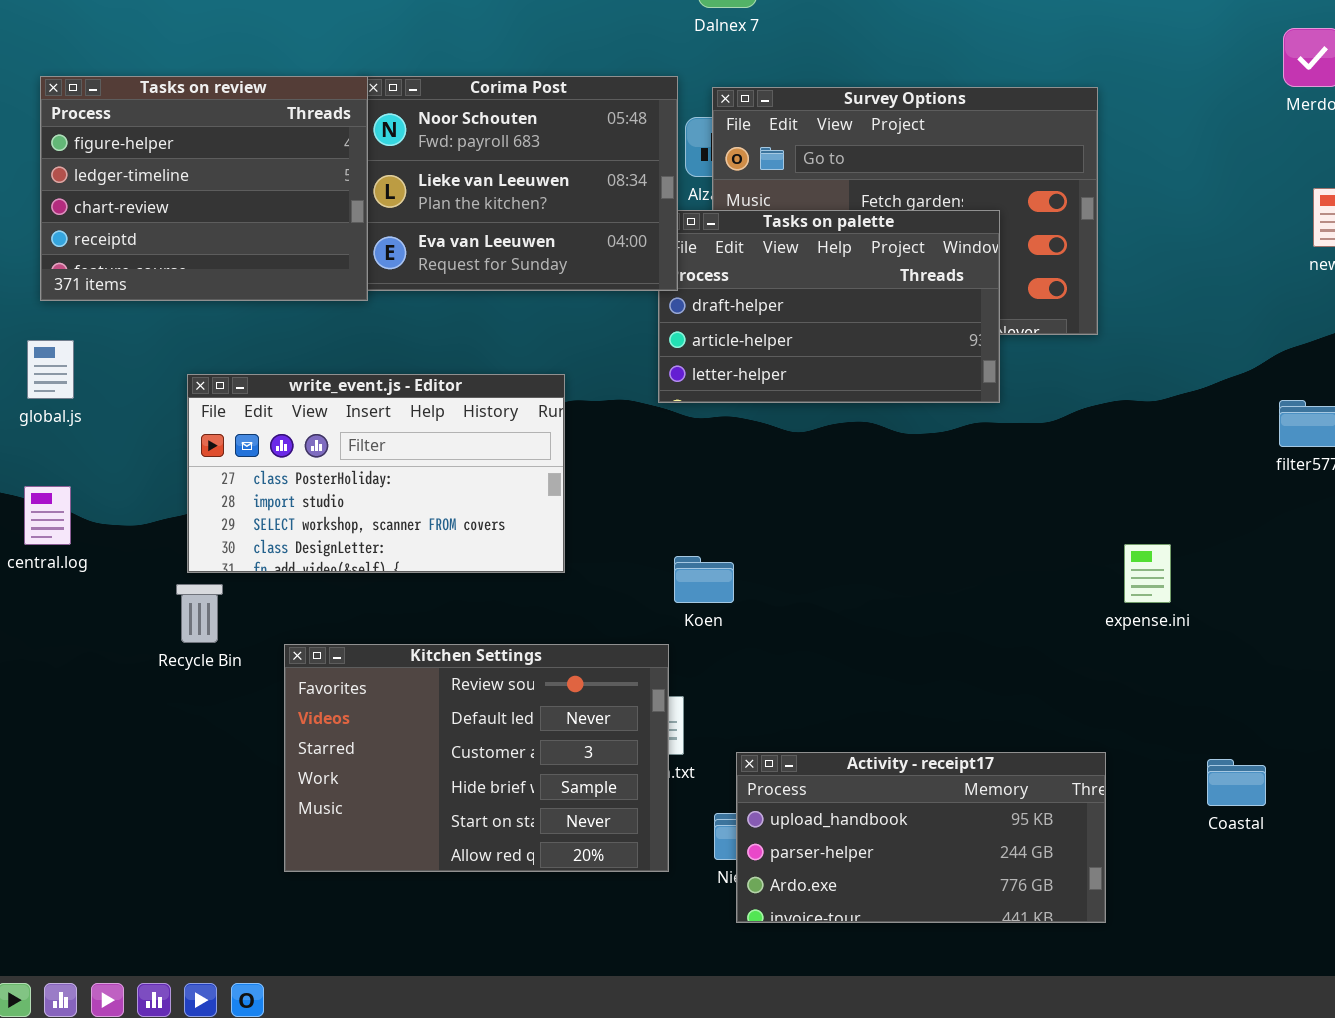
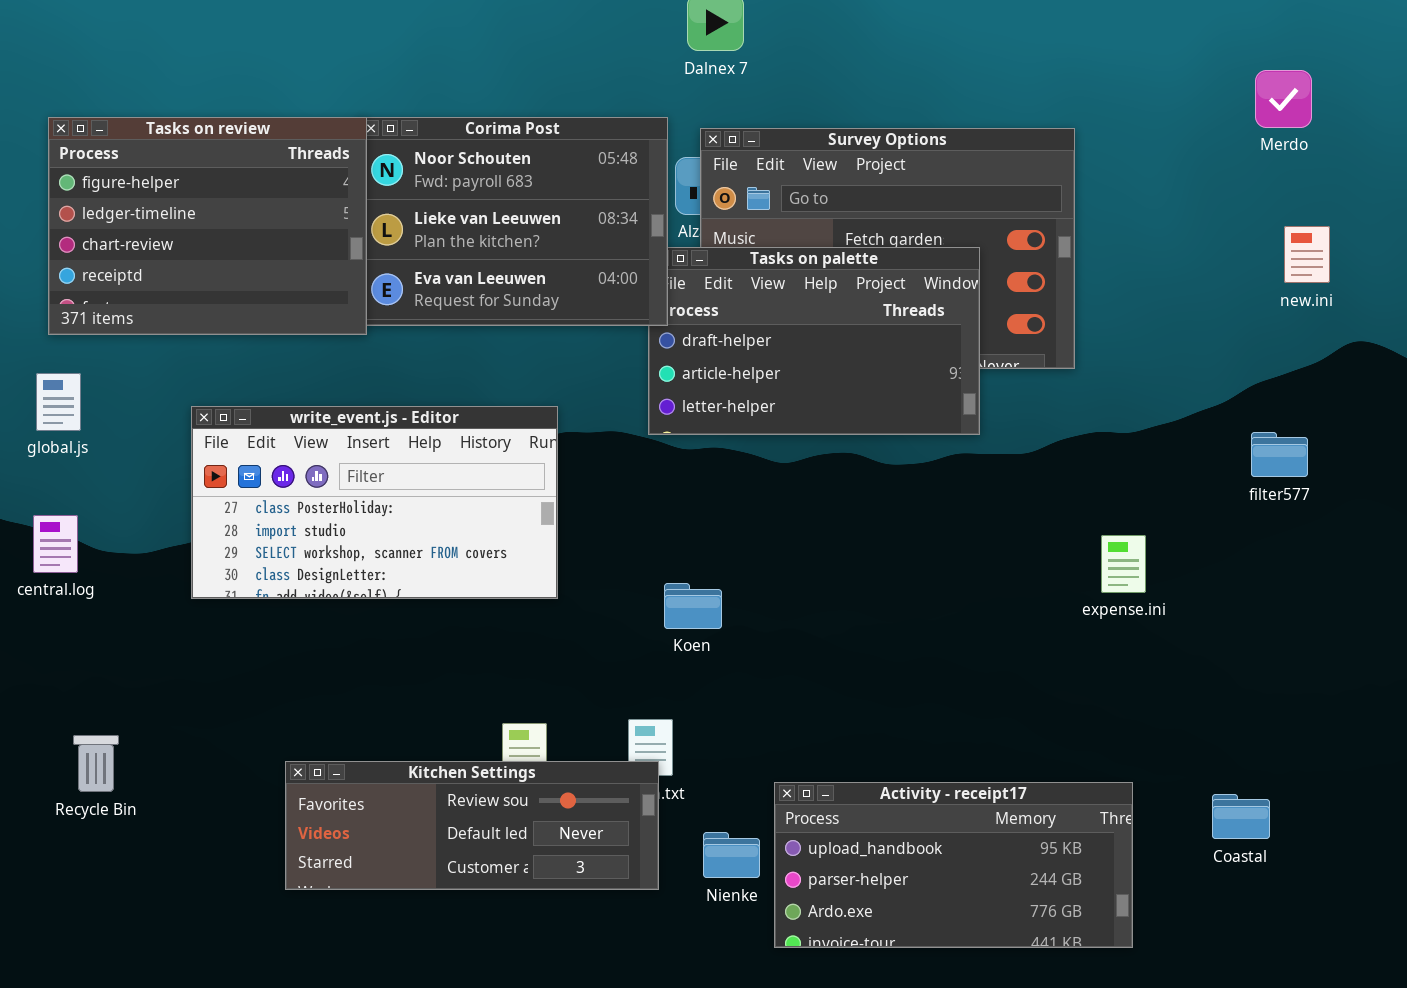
expense.ini: [1124,544,1171,603] -> [1101,535,1146,593], moved
Recycle Bin: [176,584,223,643] -> [73,735,119,792], moved
Kitchen Settings: [284,644,669,872] -> [285,761,659,890], resized
Activity - receipt17: [736,752,1106,923] -> [774,782,1133,948], moved
Coastal: [1207,759,1266,806] -> [1212,794,1270,839], moved

